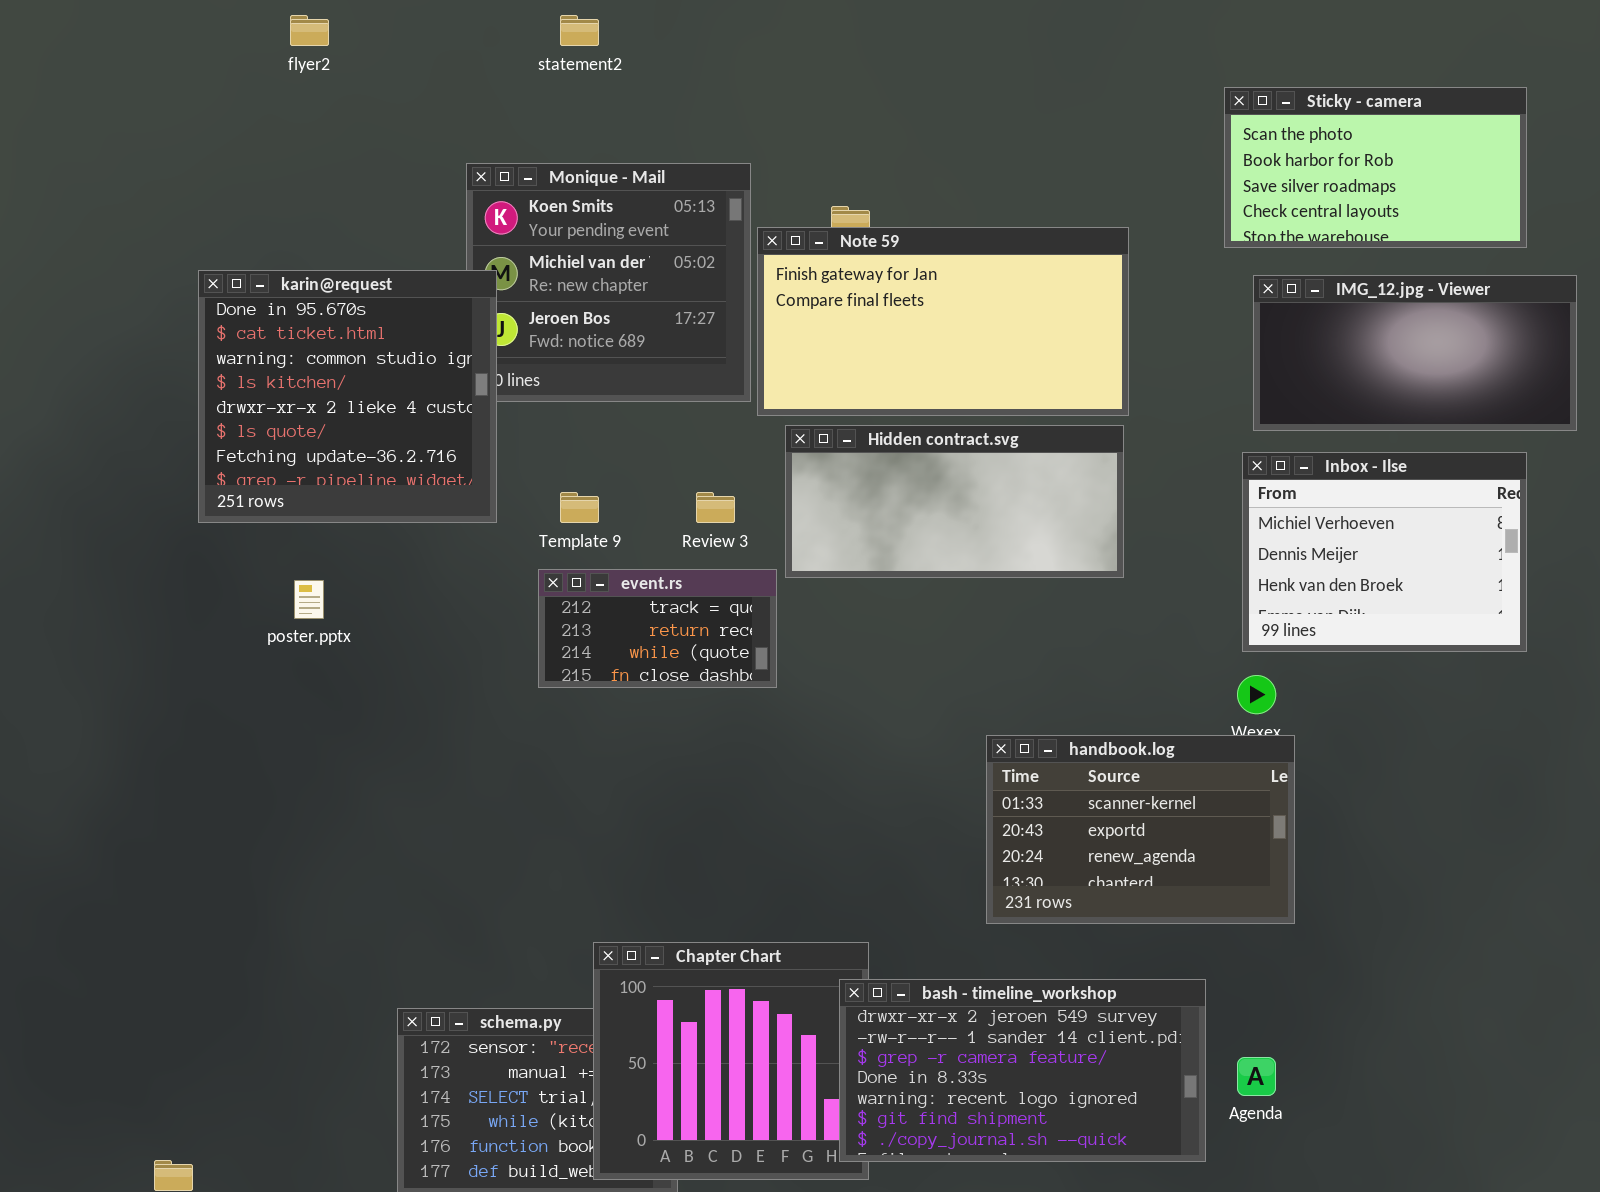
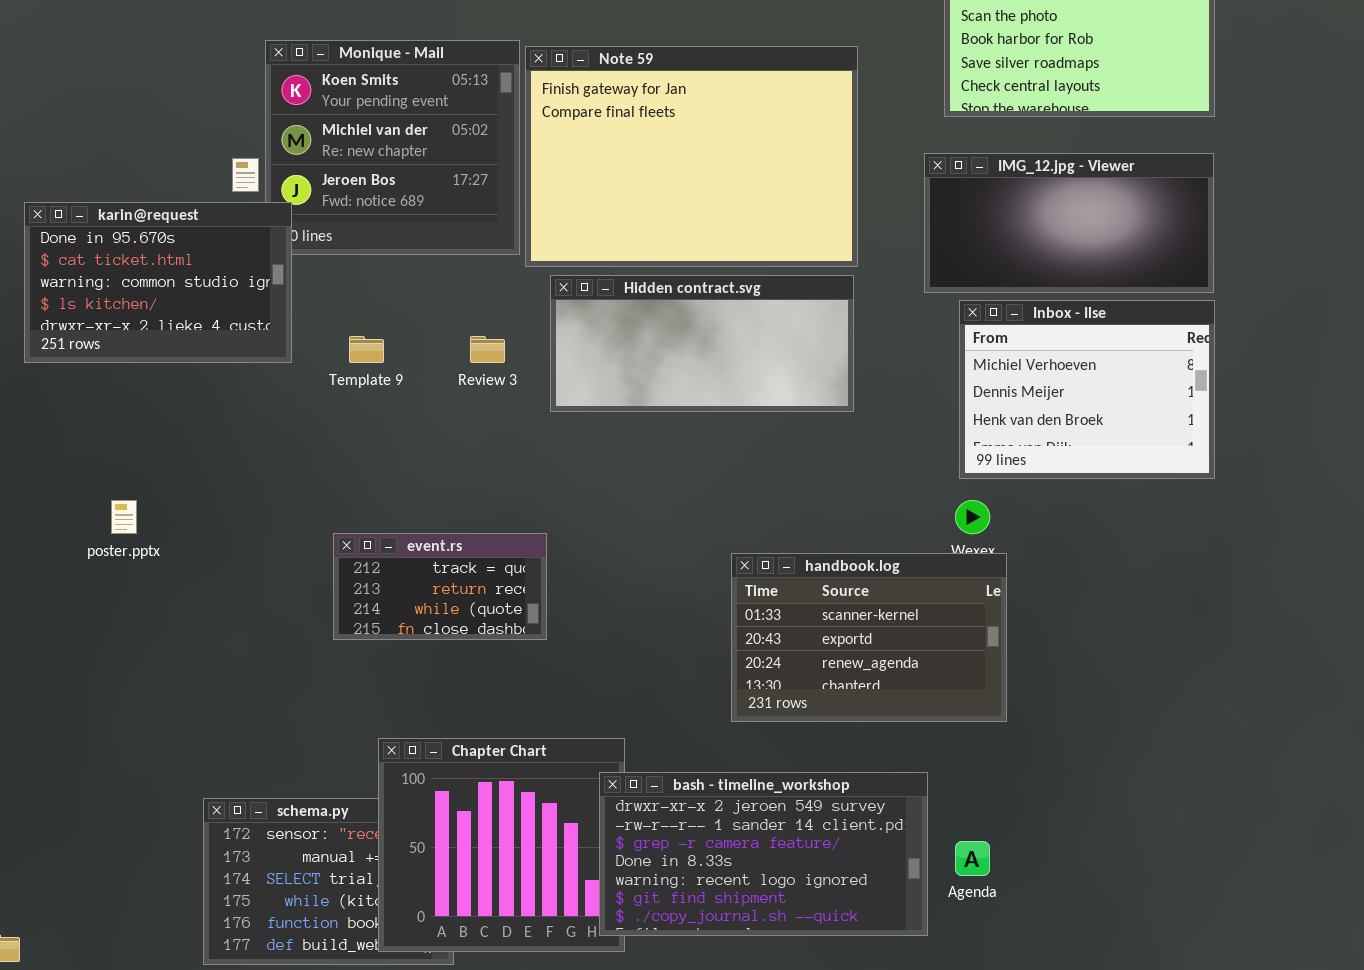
Note 59: [757,227,1129,416] -> [525,46,858,267], resized
karin@request: [198,270,497,523] -> [24,202,292,363], resized
IMG_12.jpg - Viewer: [1253,275,1577,431] -> [924,153,1214,293], moved
event.rs: [538,569,777,688] -> [333,533,547,640], moved
poster.pptx: [294,580,324,619] -> [111,500,137,534], moved

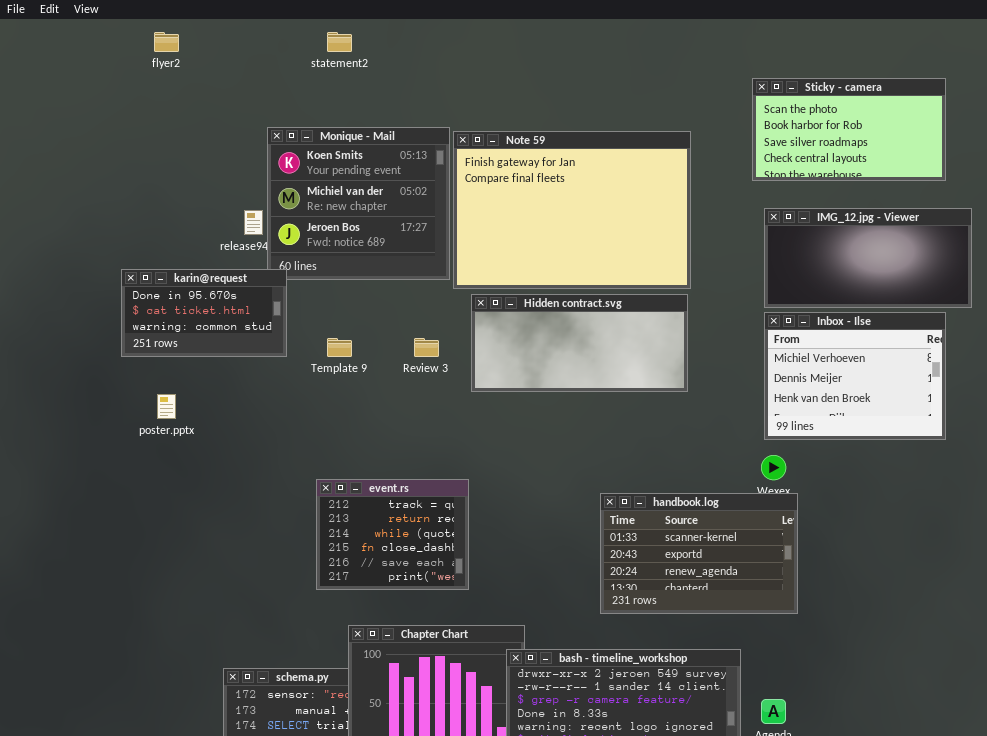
IMG_12.jpg - Viewer: [924,153,1214,293] -> [764,208,972,308], moved
karin@request: [24,202,292,363] -> [121,269,287,357], resized
poster.pptx: [111,500,137,534] -> [157,394,176,419], moved
event.rs: [333,533,547,640] -> [316,479,469,590], resized

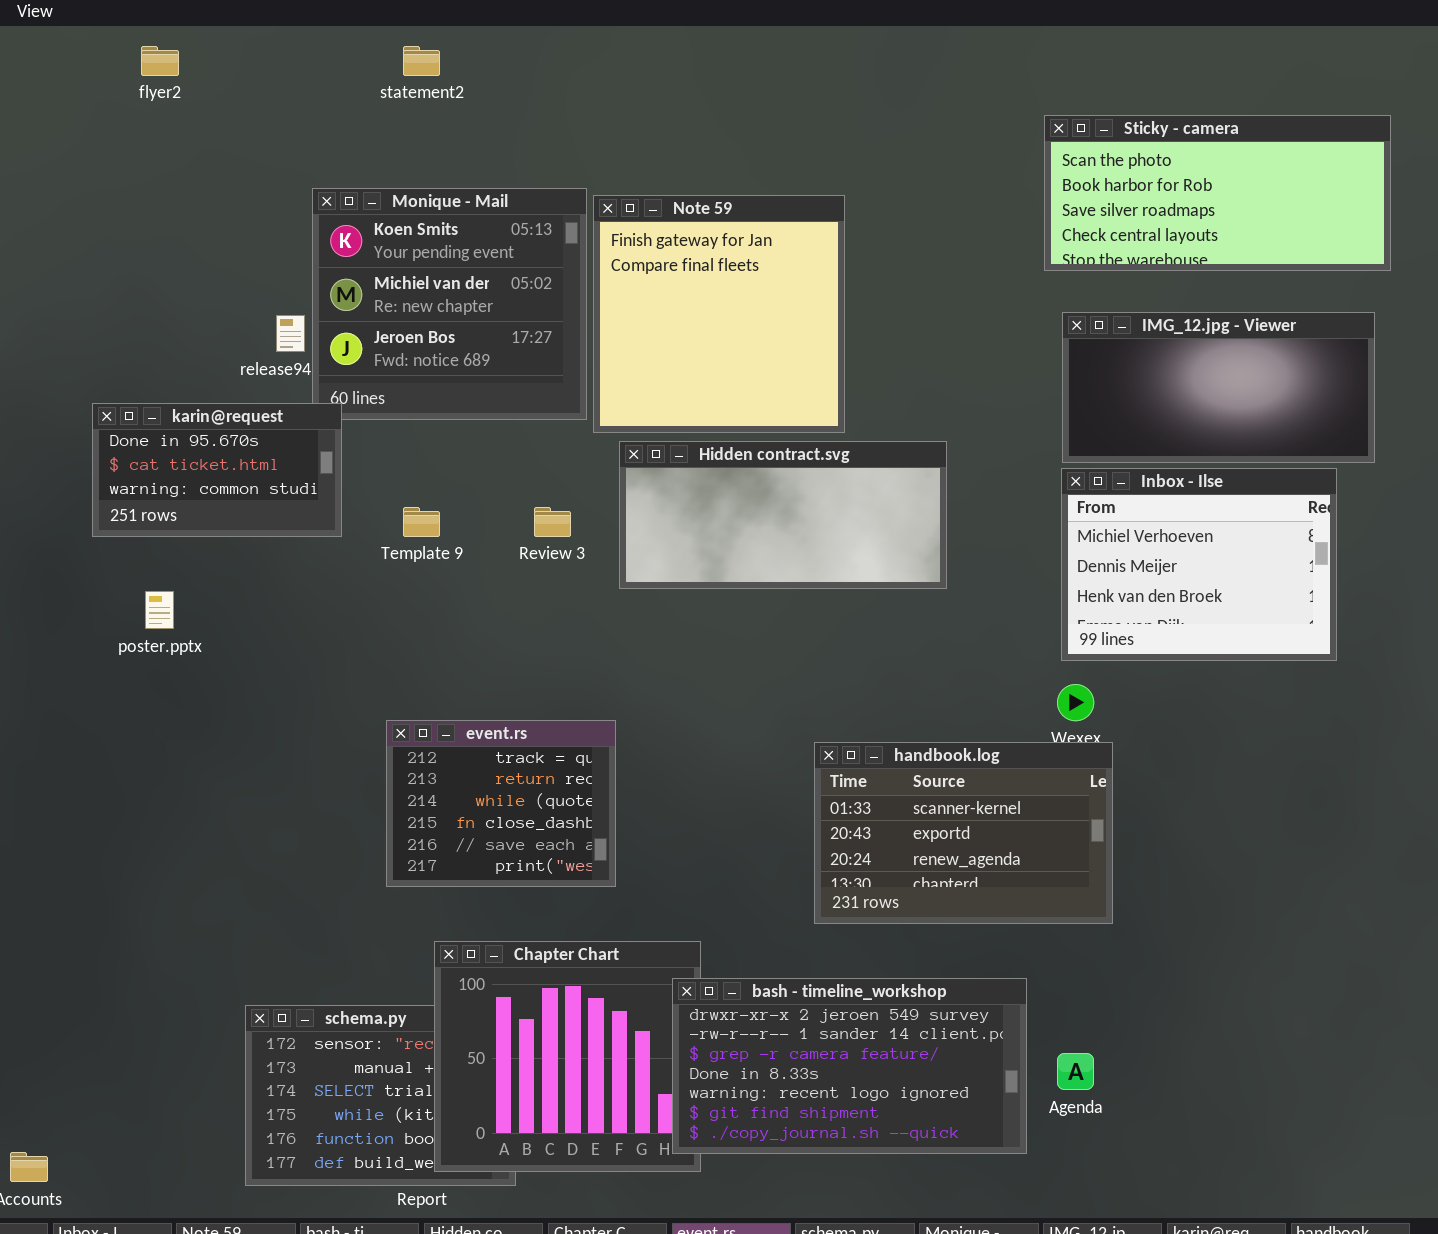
Sticky - camera: [752,78,946,181] -> [1044,115,1391,271], resized
Note 59: [453,131,691,289] -> [593,195,845,433], resized

